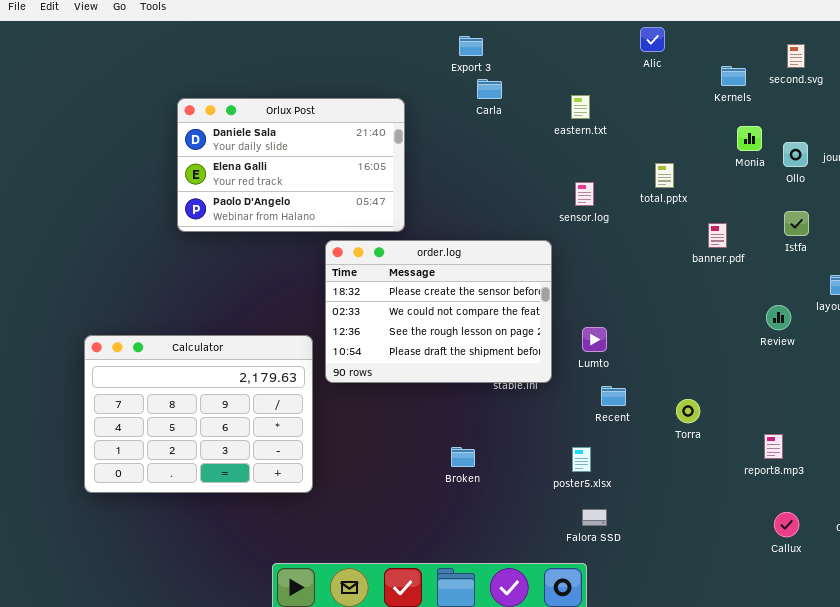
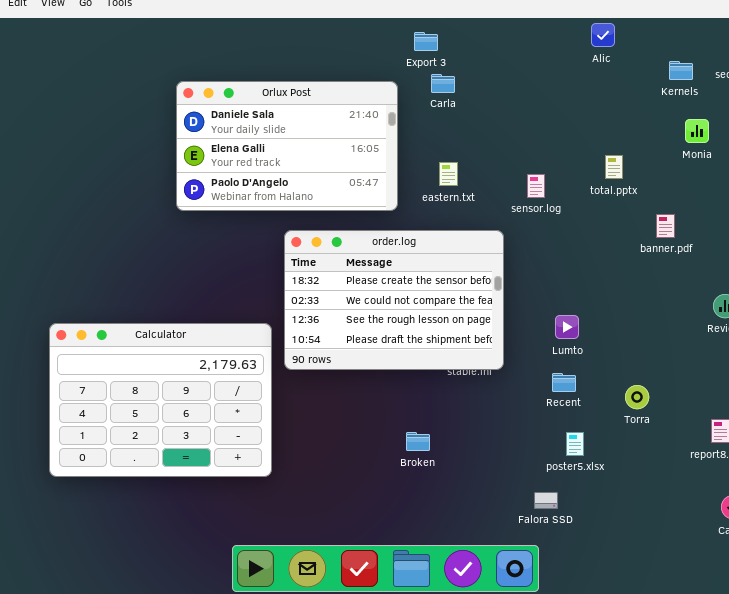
eastern.txt: [571,95,590,119] -> [439,162,458,186], moved
Orlux Post: [177,98,405,232] -> [176,81,398,211], moved
Lumto: [582,327,607,352] -> [555,315,579,339], moved
poster5.xlsx: [572,447,591,472] -> [566,432,584,456], moved

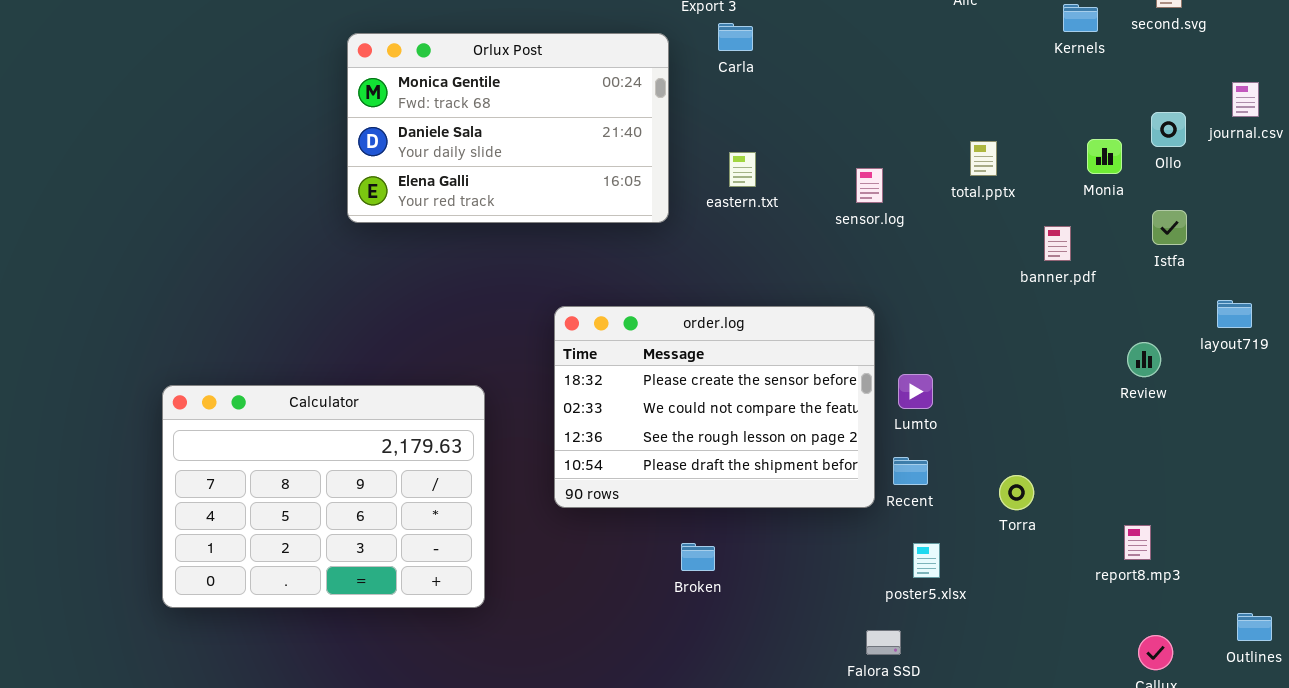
Orlux Post: [176,81,398,211] -> [347,33,669,223], scrolled up 1 row
Monia: [685,119,709,143] -> [1087,139,1122,174], moved
order.log: [284,230,504,370] -> [554,306,875,508], moved

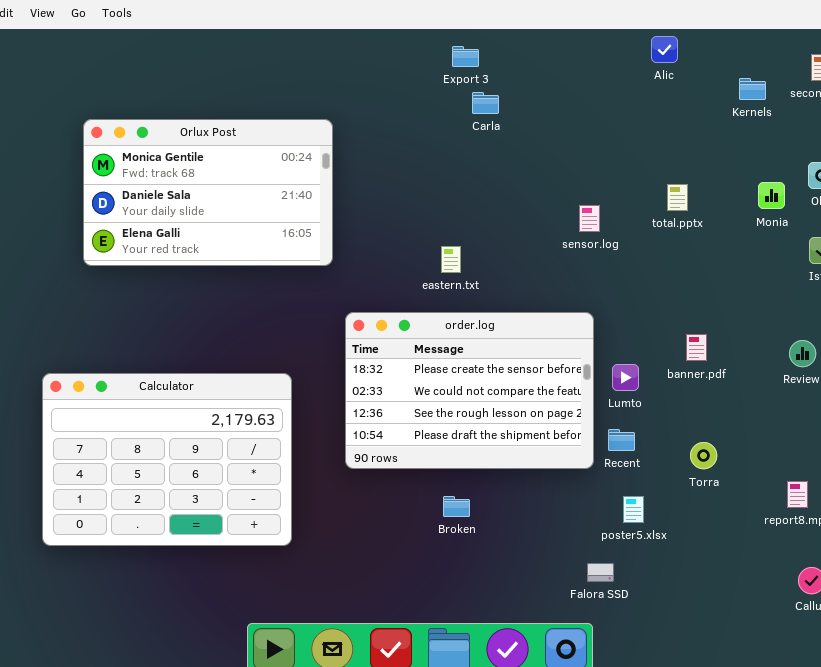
Orlux Post: [347,33,669,223] -> [83,119,333,266], moved
eastern.txt: [729,152,756,187] -> [441,246,461,273], moved
banner.pdf: [1044,226,1071,261] -> [686,334,707,361], moved

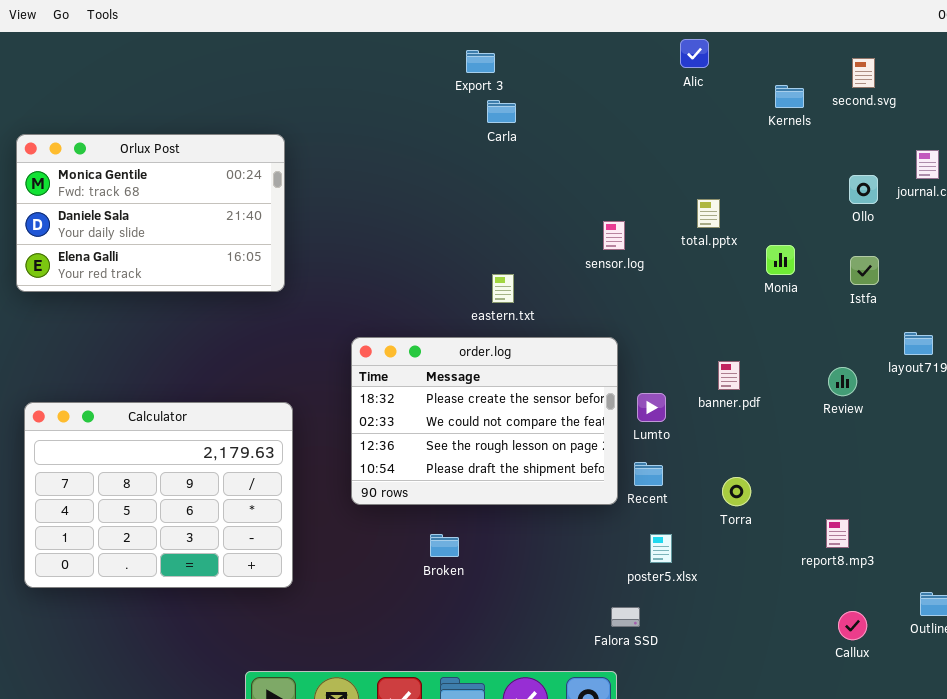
Orlux Post: [83,119,333,266] -> [16,134,285,292], moved
Monia: [758,182,785,209] -> [766,245,795,275], moved
eastern.txt: [441,246,461,273] -> [492,274,514,303], moved
Broken: [443,496,470,517] -> [430,534,459,557], moved

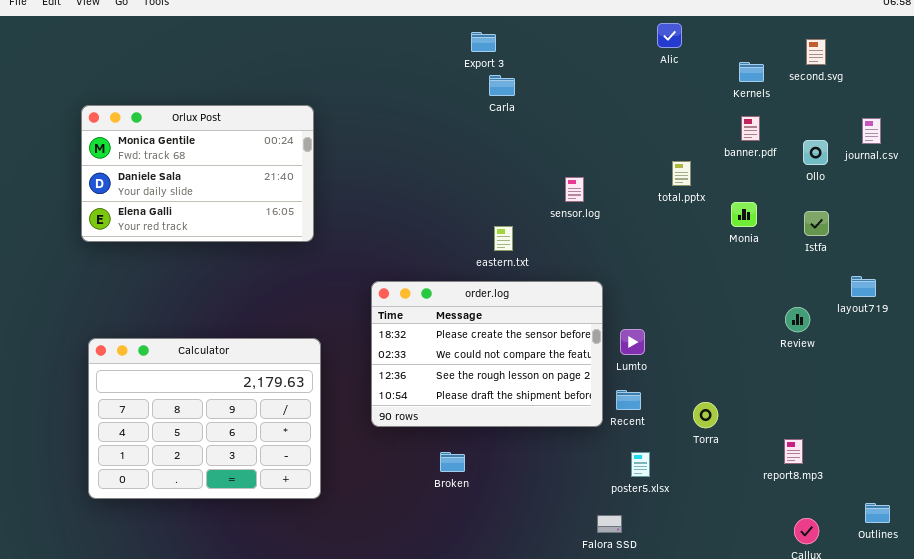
sensor.log: [603,221,625,250] -> [565,177,584,202], moved
banner.pdf: [718,361,740,390] -> [741,116,760,141], moved

